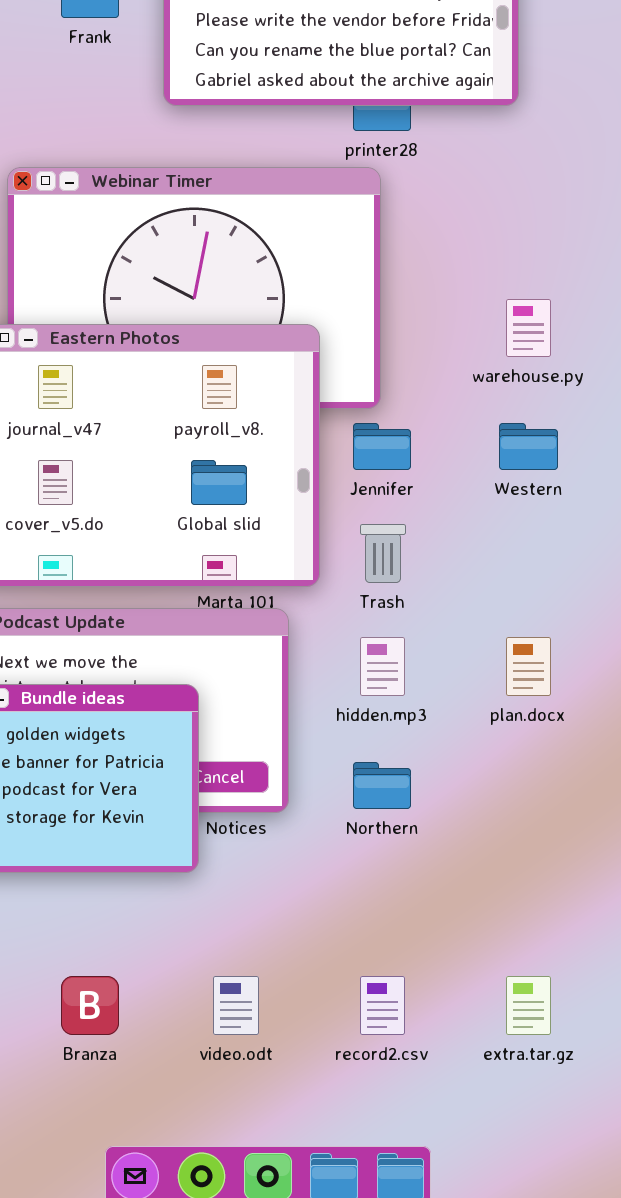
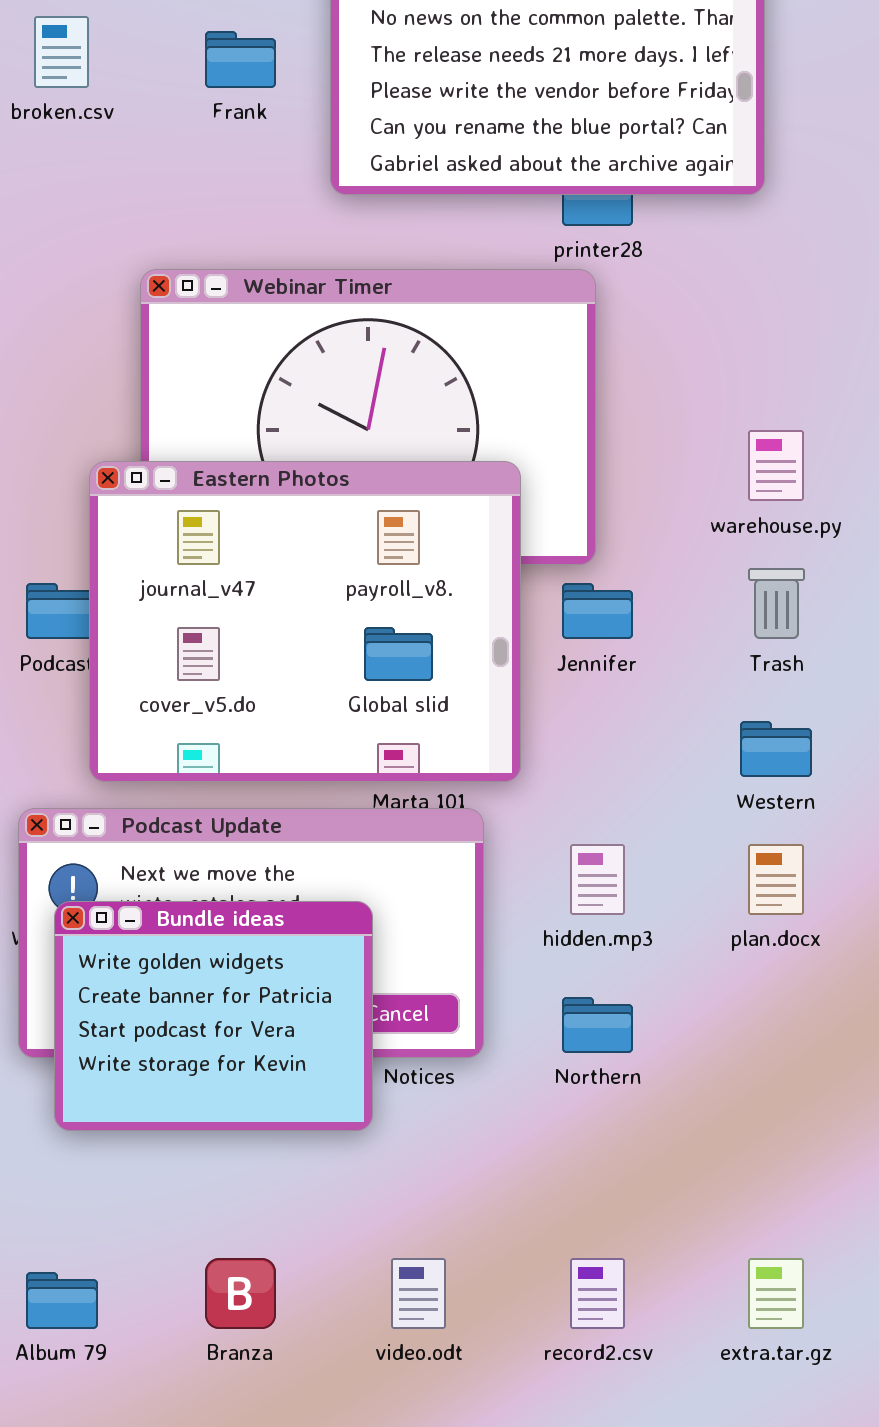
Western: [499,423,558,470] -> [740,721,812,777], moved
Trash: [360,524,406,583] -> [748,568,805,639], moved

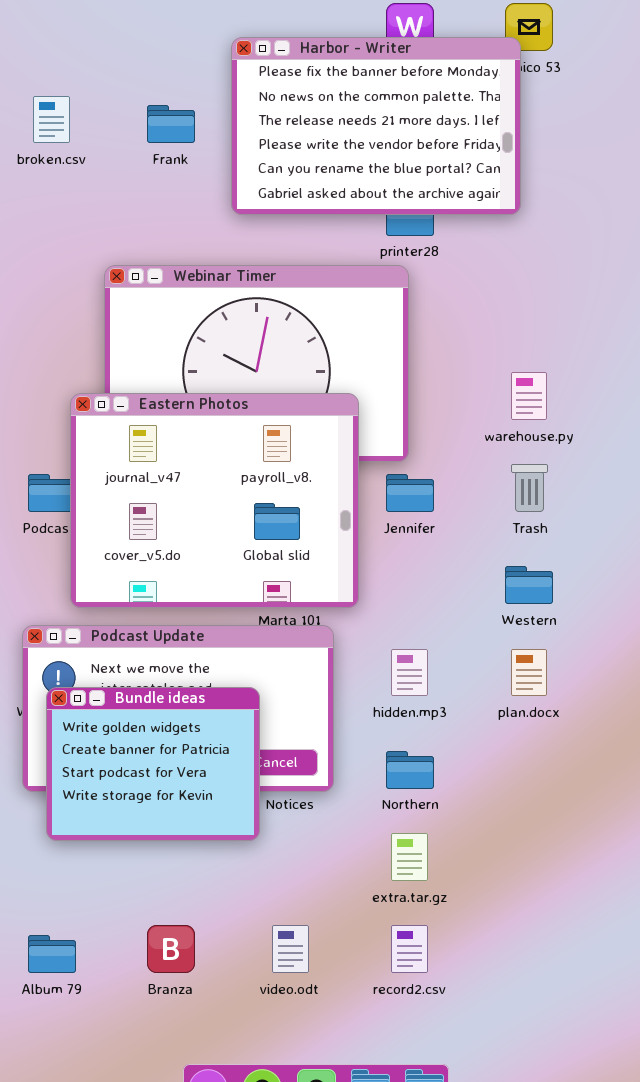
extra.tar.gz: [748,1258,804,1329] -> [391,833,428,881], moved

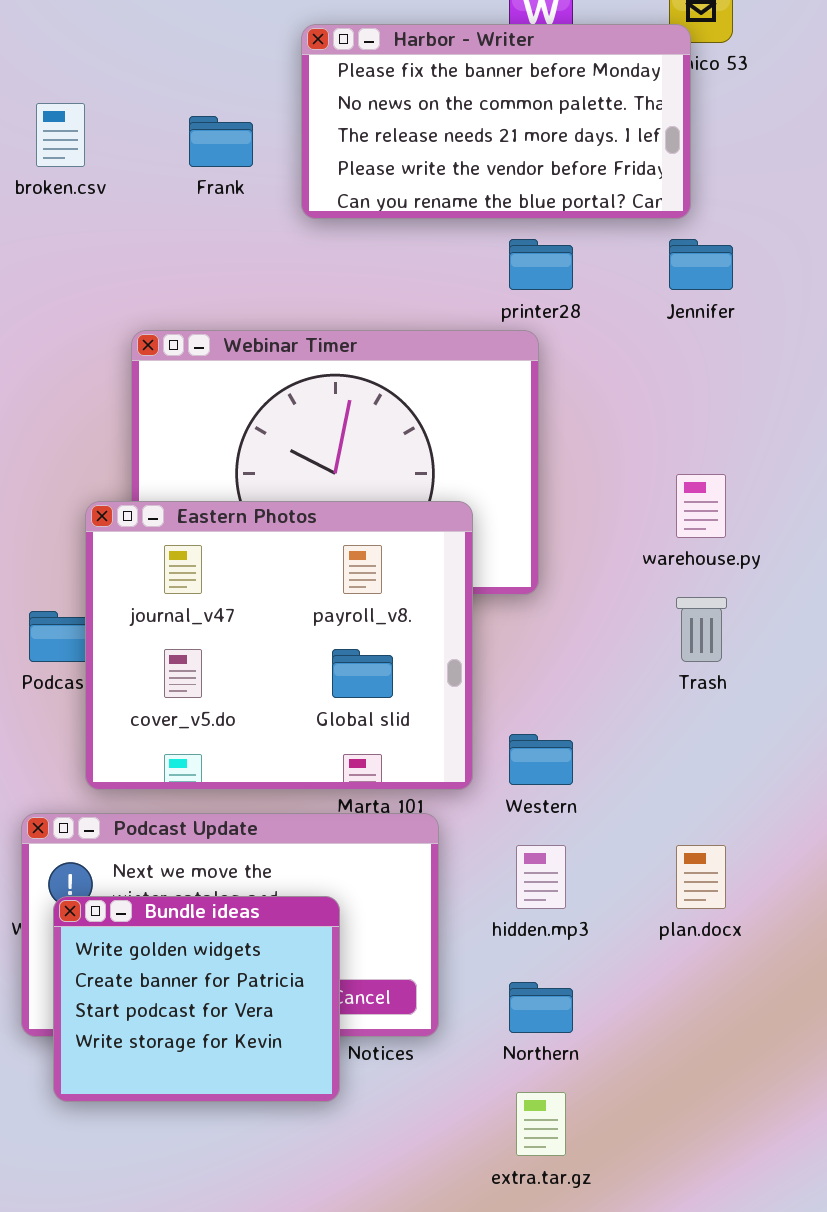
Harbor - Writer: [231,37,521,215] -> [301,24,691,219], resized
Jennifer: [386,474,434,512] -> [669,239,733,290], moved
Western: [505,566,553,604] -> [509,734,573,785], moved

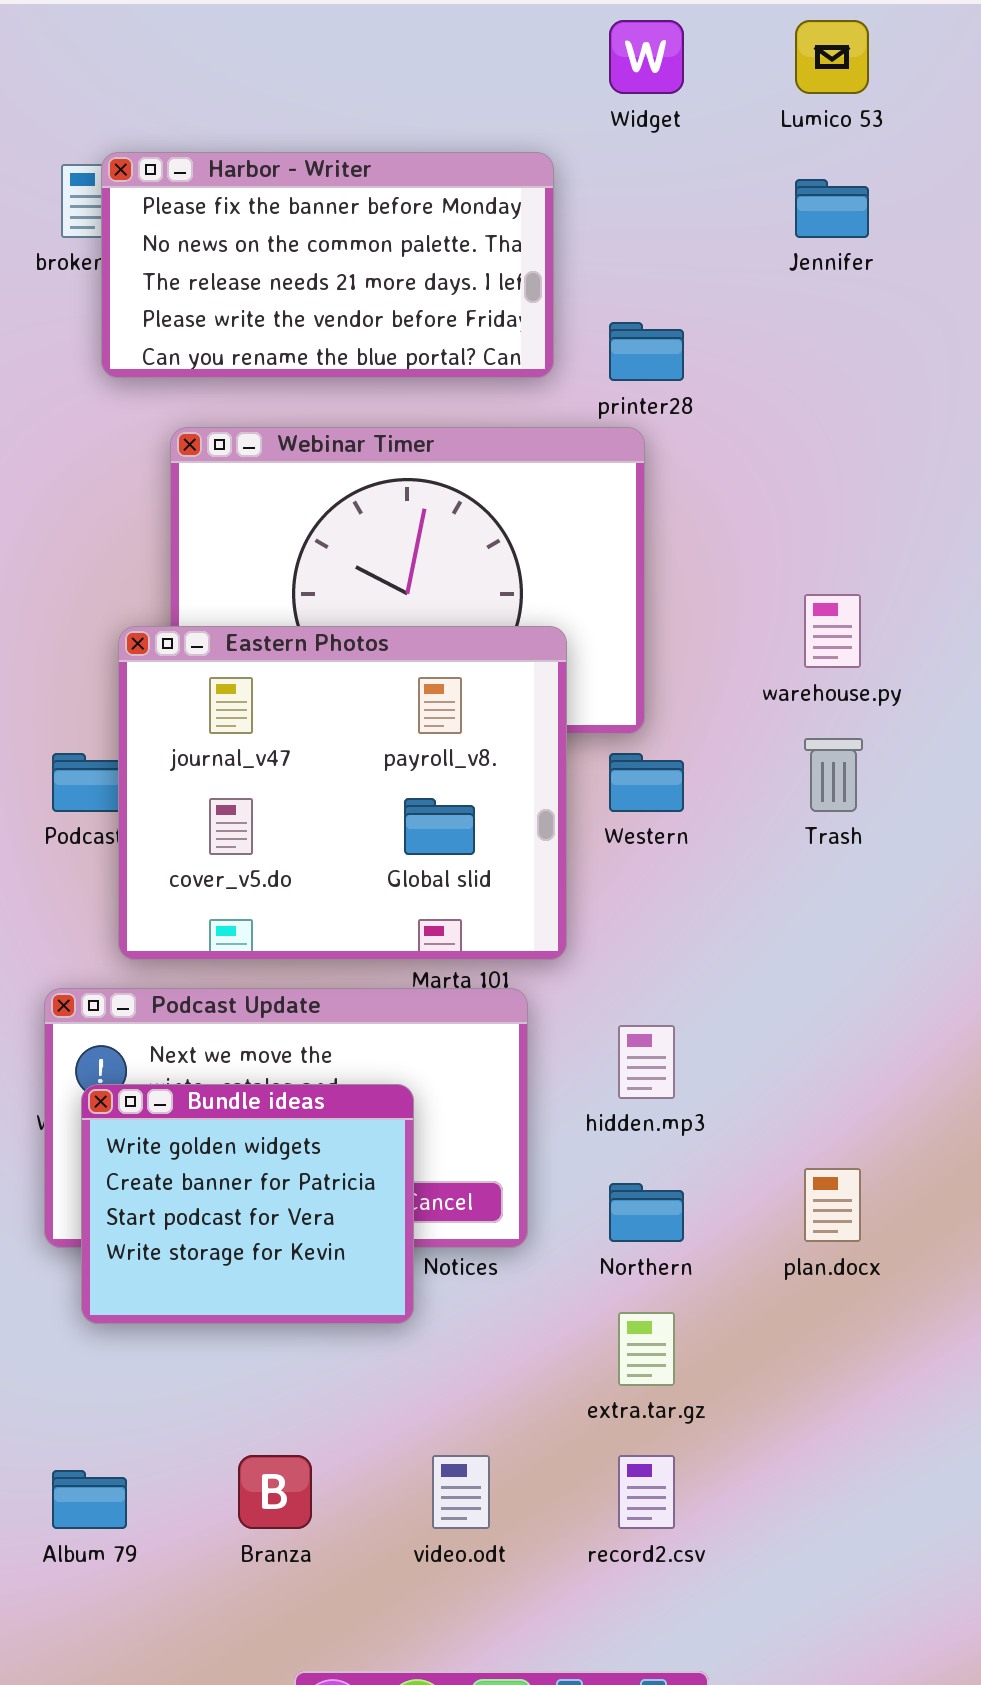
Harbor - Writer: [301,24,691,219] -> [101,152,554,378], moved
Jennifer: [669,239,733,290] -> [795,179,869,238], moved
Western: [509,734,573,785] -> [609,753,684,812], moved
plan.docx: [676,845,726,909] -> [804,1168,861,1242], moved

